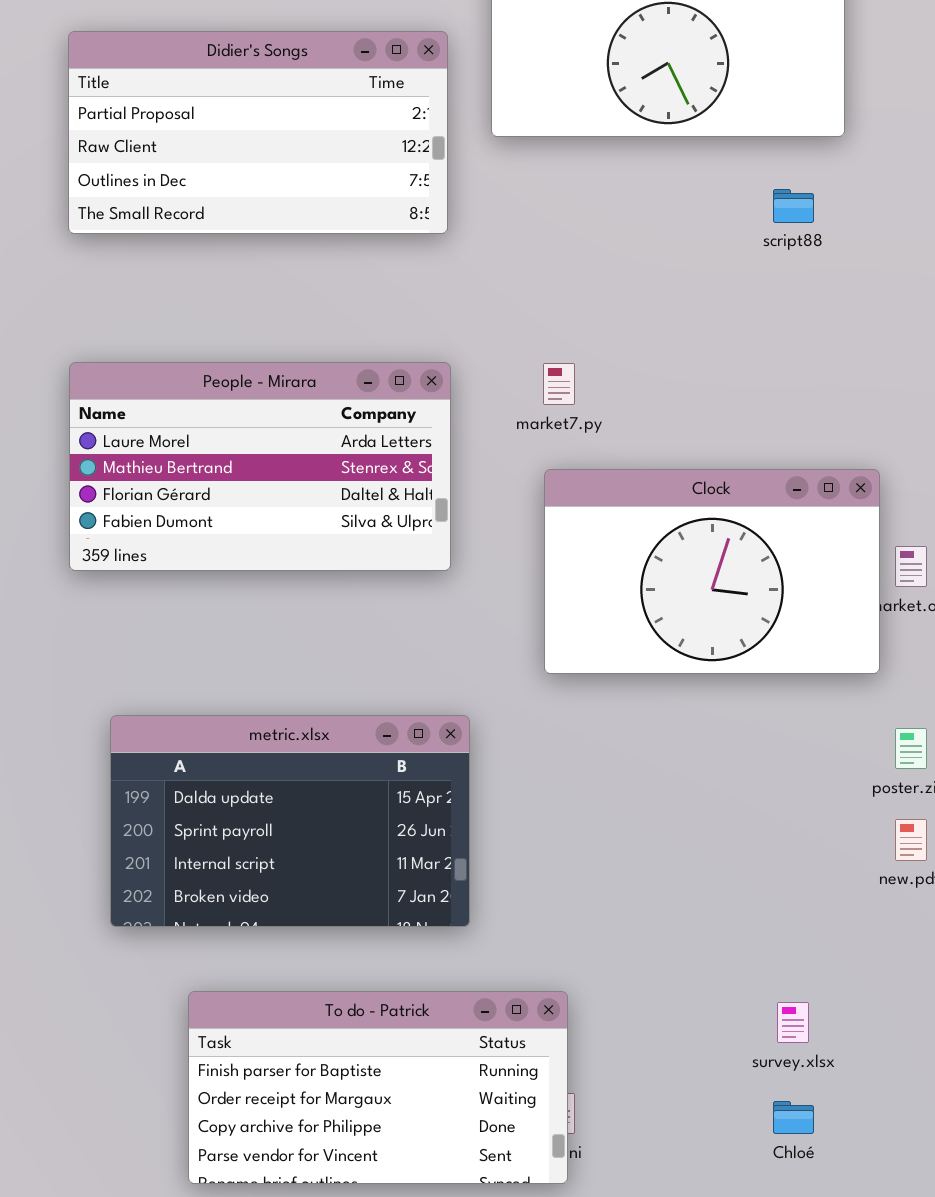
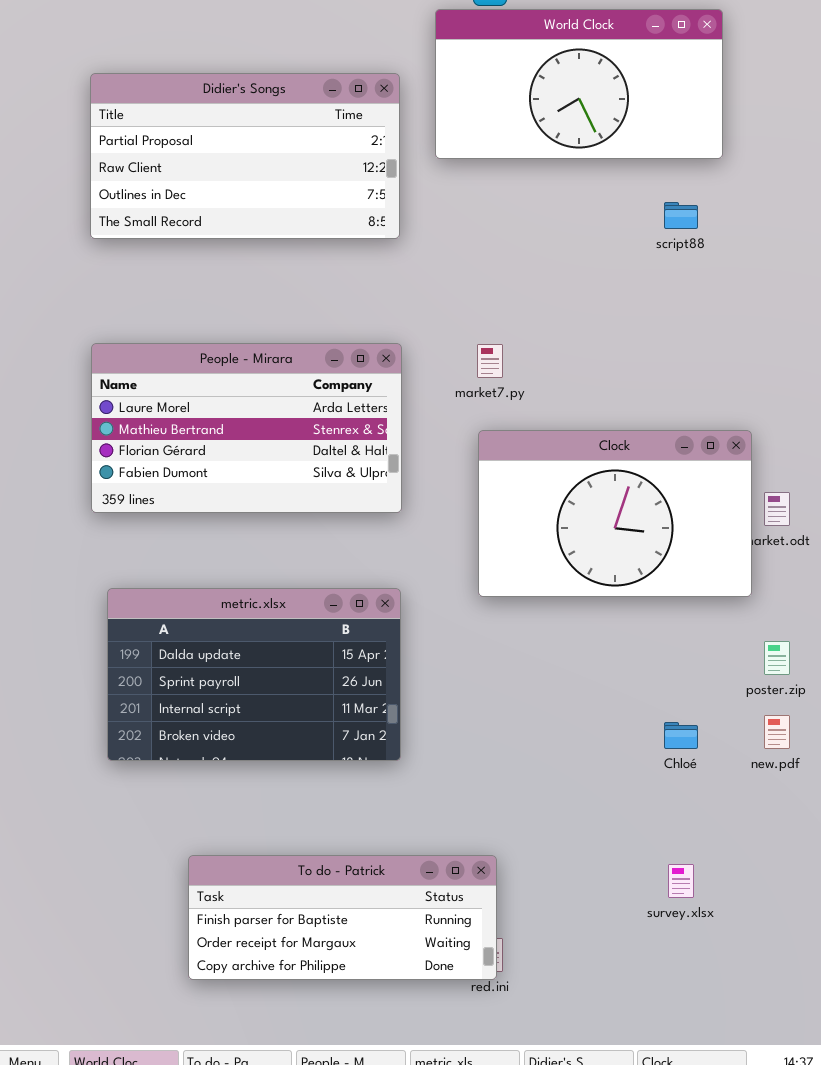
metric.xlsx: [110,715,470,927] -> [107,588,401,761], moved
To do - Patrick: [188,991,568,1184] -> [188,855,497,980], resized
Chloé: [773,1101,814,1134] -> [664,722,698,749], moved

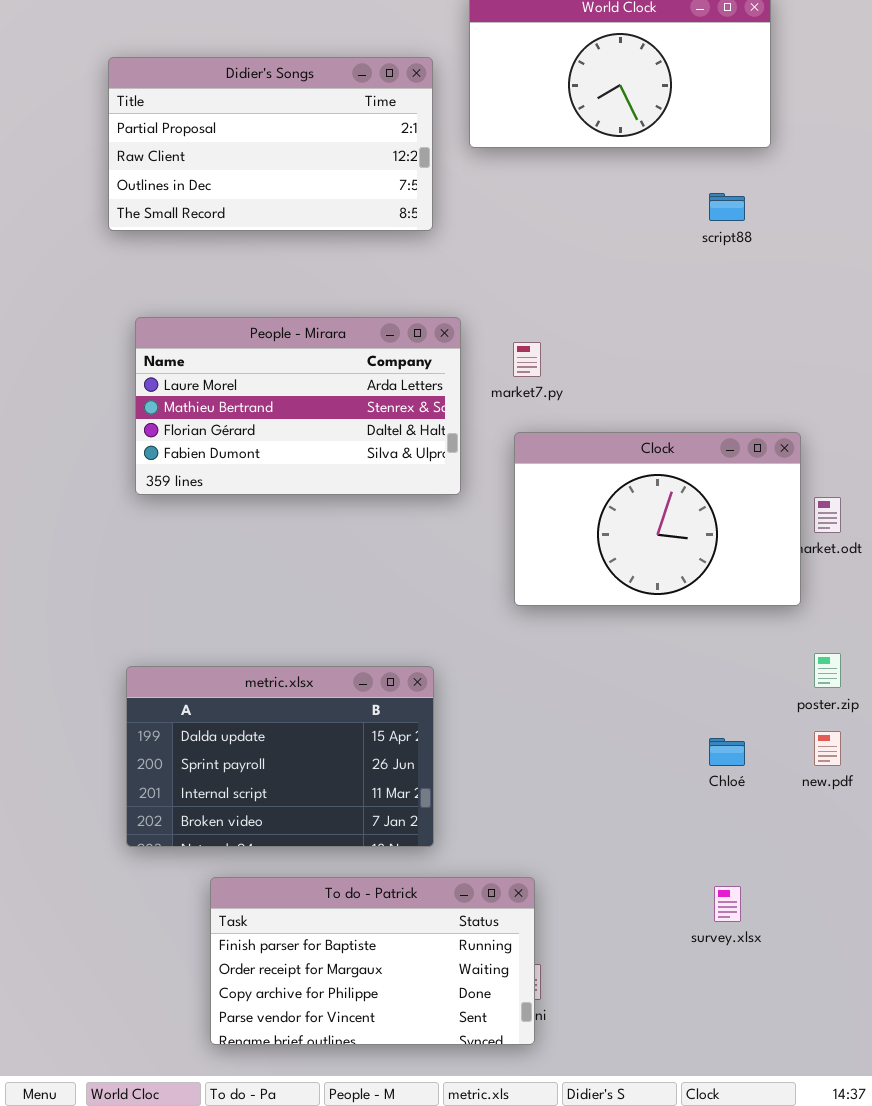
People - Mirara: [91,343,402,513] -> [135,317,461,495], moved
metric.xlsx: [107,588,401,761] -> [126,666,434,847], moved
To do - Patrick: [188,855,497,980] -> [210,877,535,1045], resized

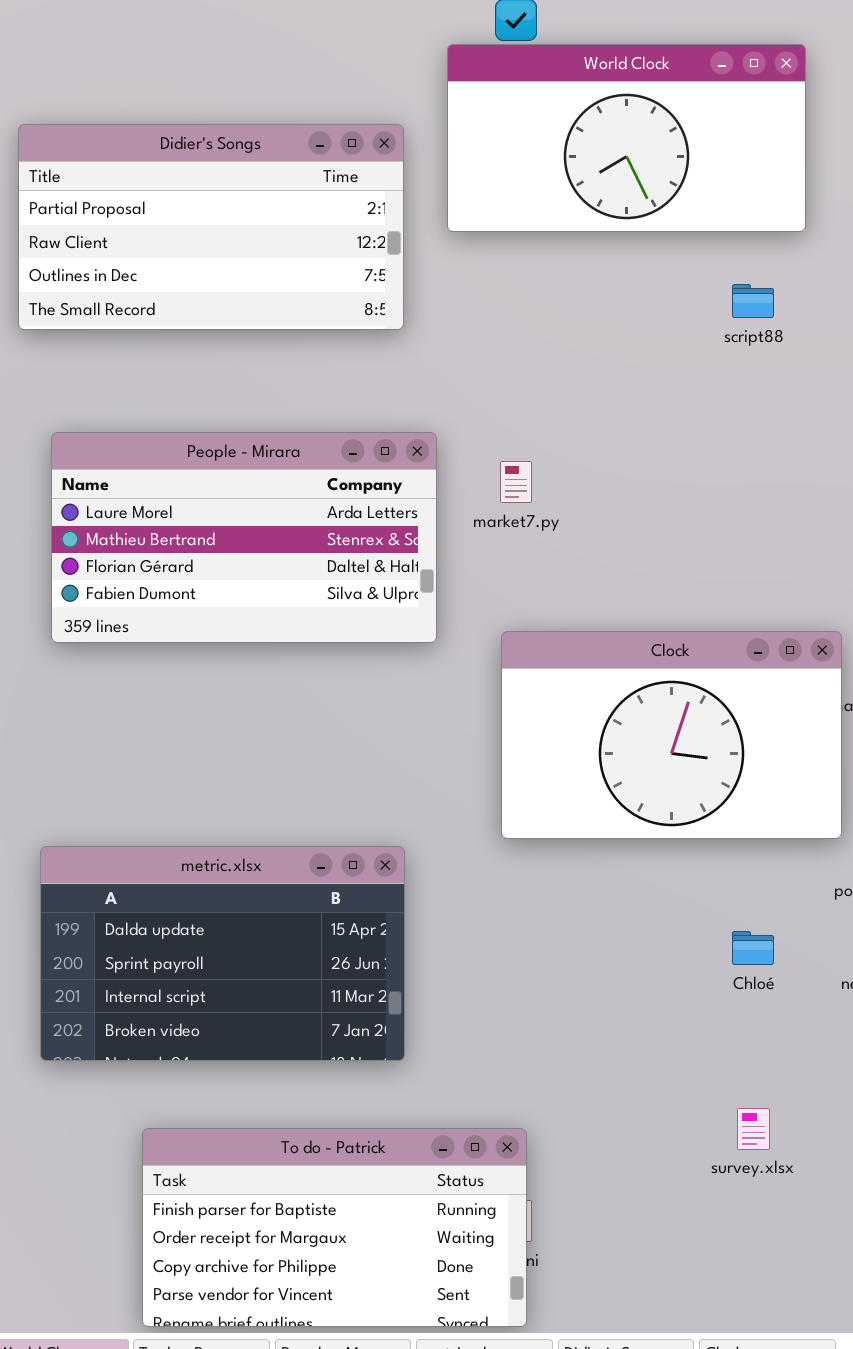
Clock: [514,432,801,606] -> [501,631,842,839], moved
To do - Patrick: [210,877,535,1045] -> [142,1128,527,1327], moved

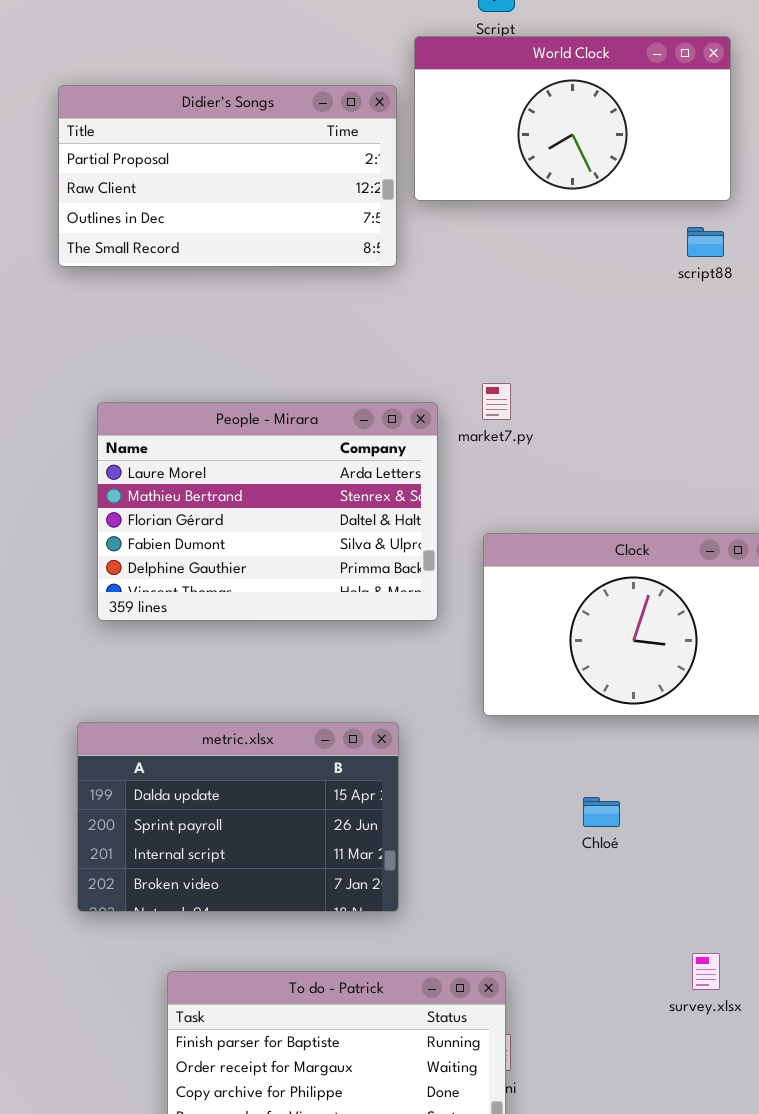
World Clock: [447,44,806,232] -> [414,36,731,201], moved
People - Mirara: [51,432,437,643] -> [97,402,438,621], moved, resized
Chloé: [732,931,774,965] -> [583,797,620,827], moved

